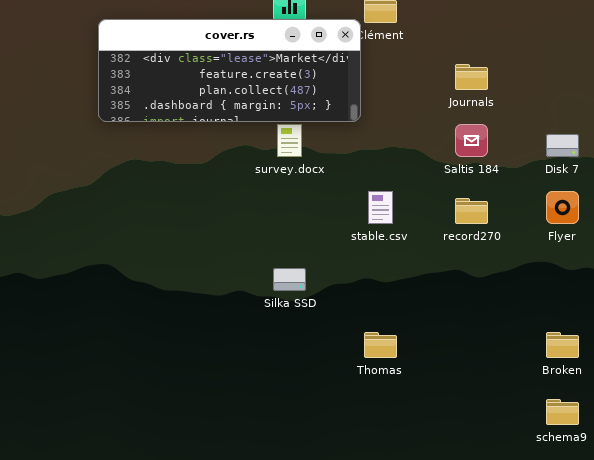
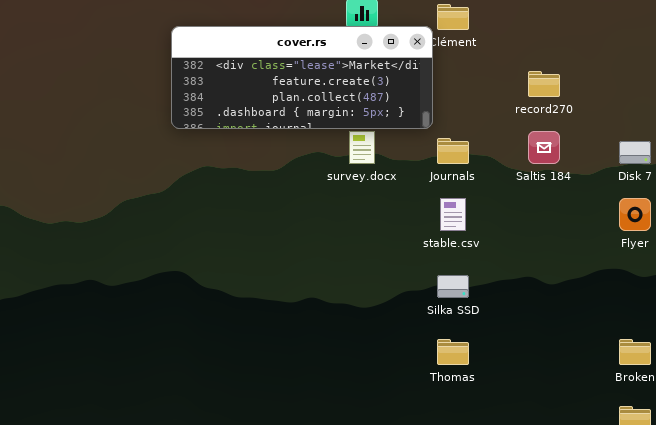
Journals: [455,64,488,90] -> [437,138,469,164], moved
record270: [455,198,488,224] -> [528,71,560,97], moved
Silka SSD: [273,268,306,291] -> [437,275,469,298], moved

